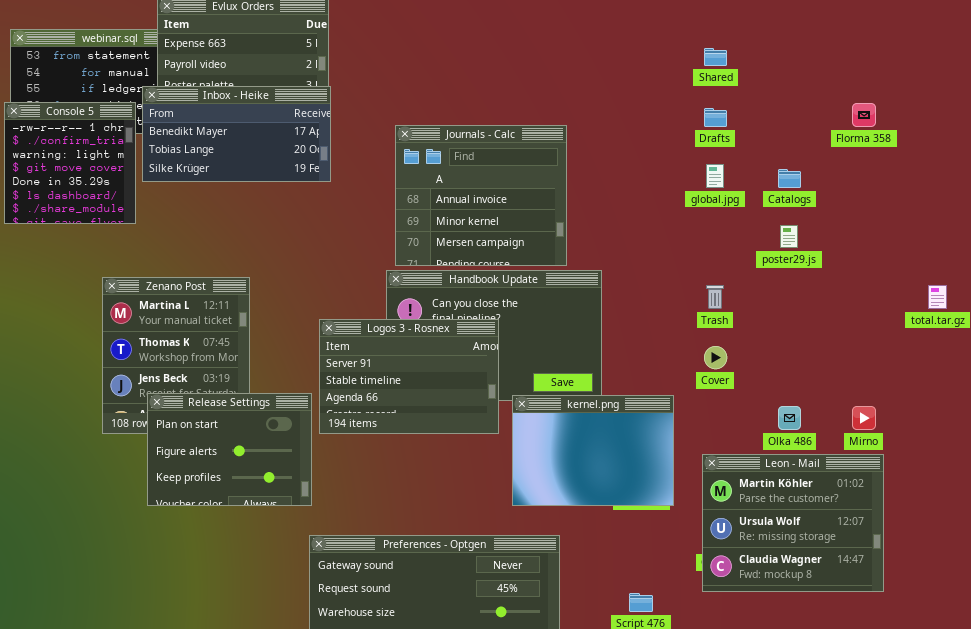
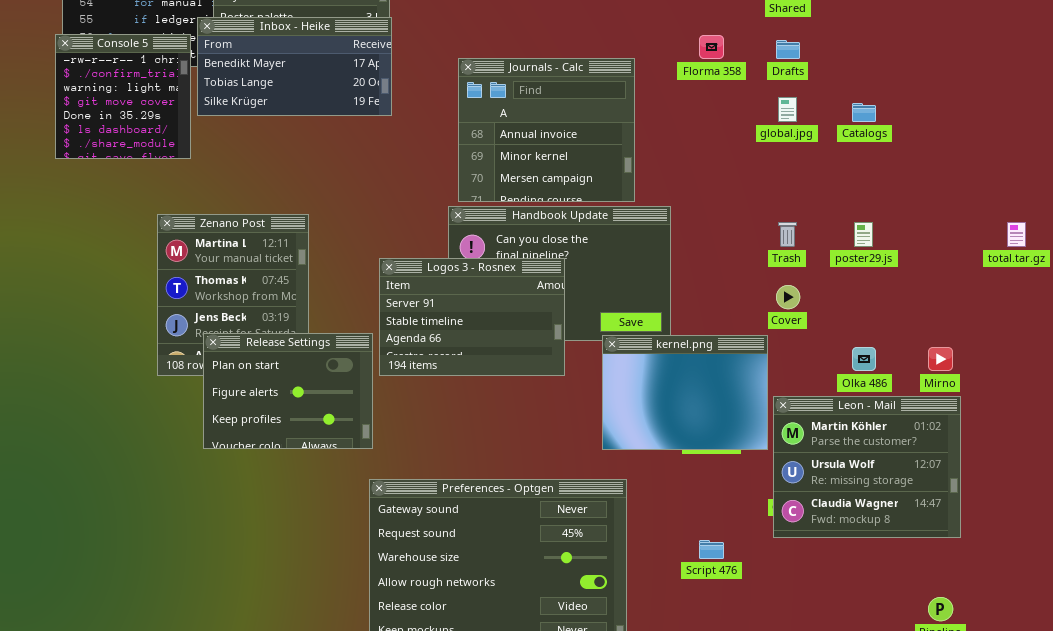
Florma 358: [852,103,876,127] -> [699,35,724,59], moved
poster29.js: [780,225,798,248] -> [854,222,873,247], moved
kernel.png: [512,395,674,506] -> [602,335,768,450], moved

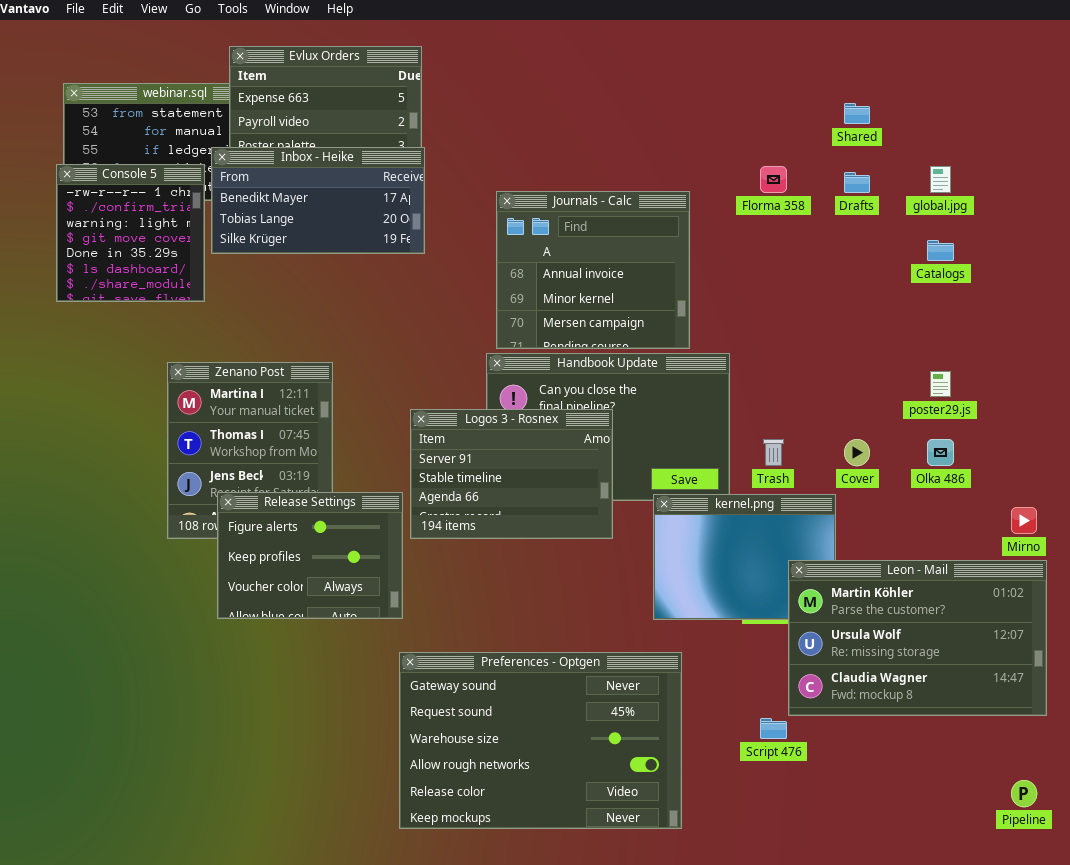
global.jpg: [778,97,797,122] -> [930,166,951,193], moved
Trash: [778,222,797,247] -> [763,439,784,466], moved
Release Settings: [203,333,373,449] -> [217,492,403,619], scrolled down 1 row
Olka 486: [852,347,876,371] -> [927,439,954,466], moved
Leon - Mail: [773,396,961,538] -> [788,560,1047,716], resized

